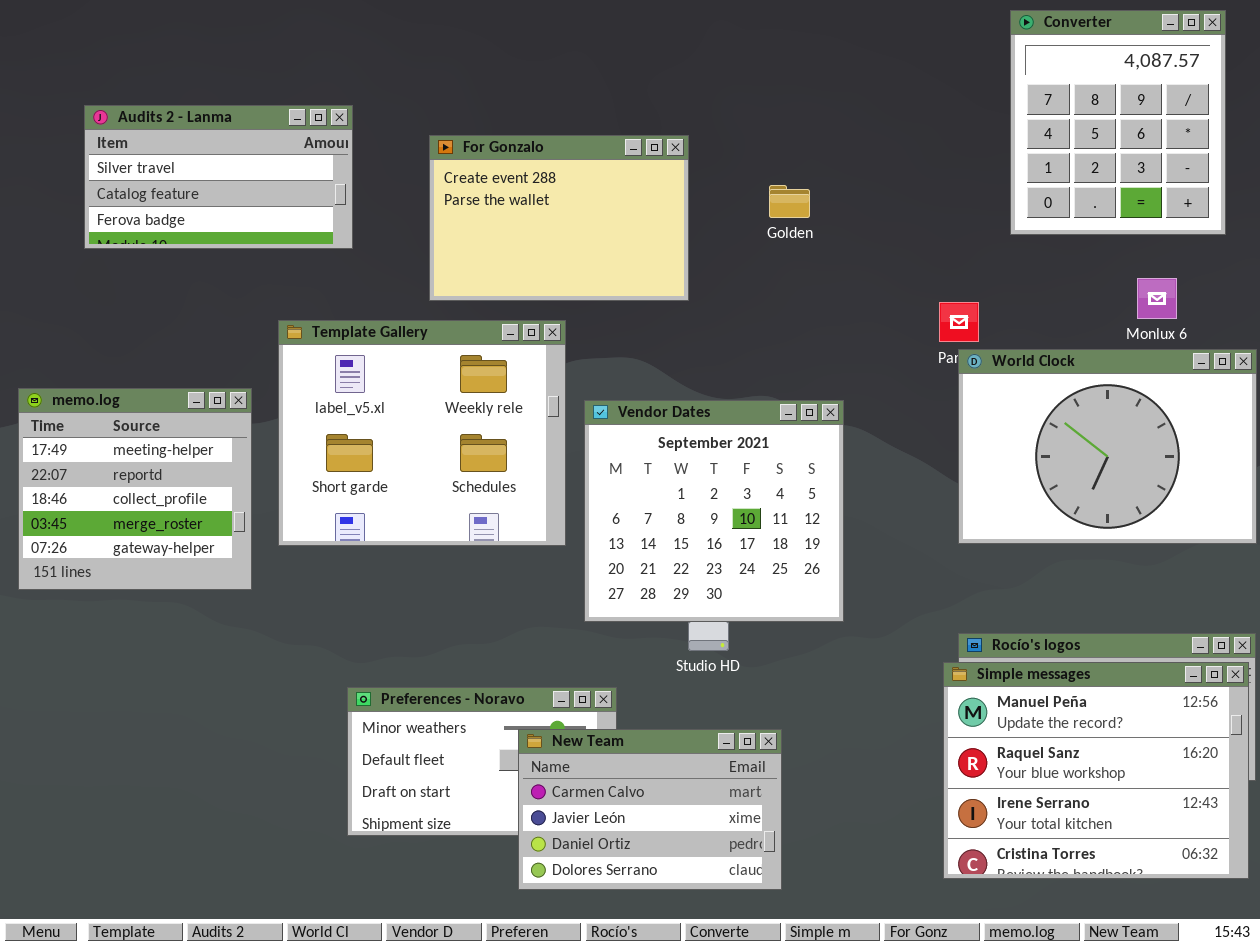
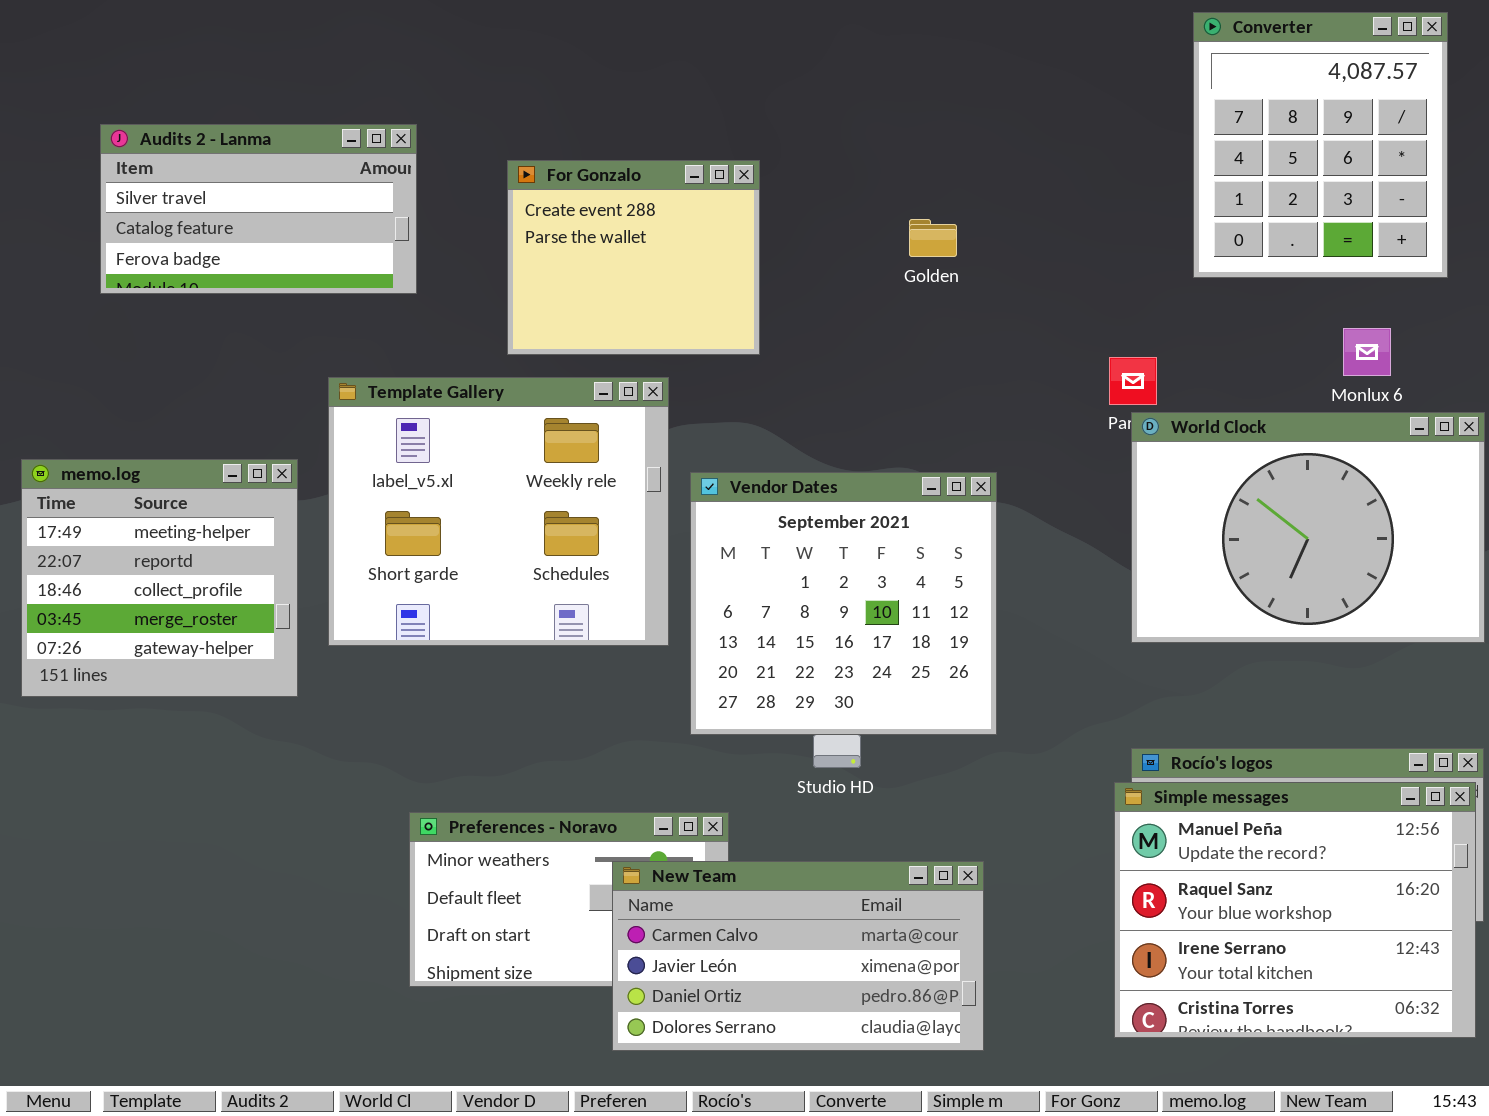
For Gonzalo: [429,135,689,301] -> [507,160,760,355], resized
New Team: [518,729,782,890] -> [612,861,984,1051], resized

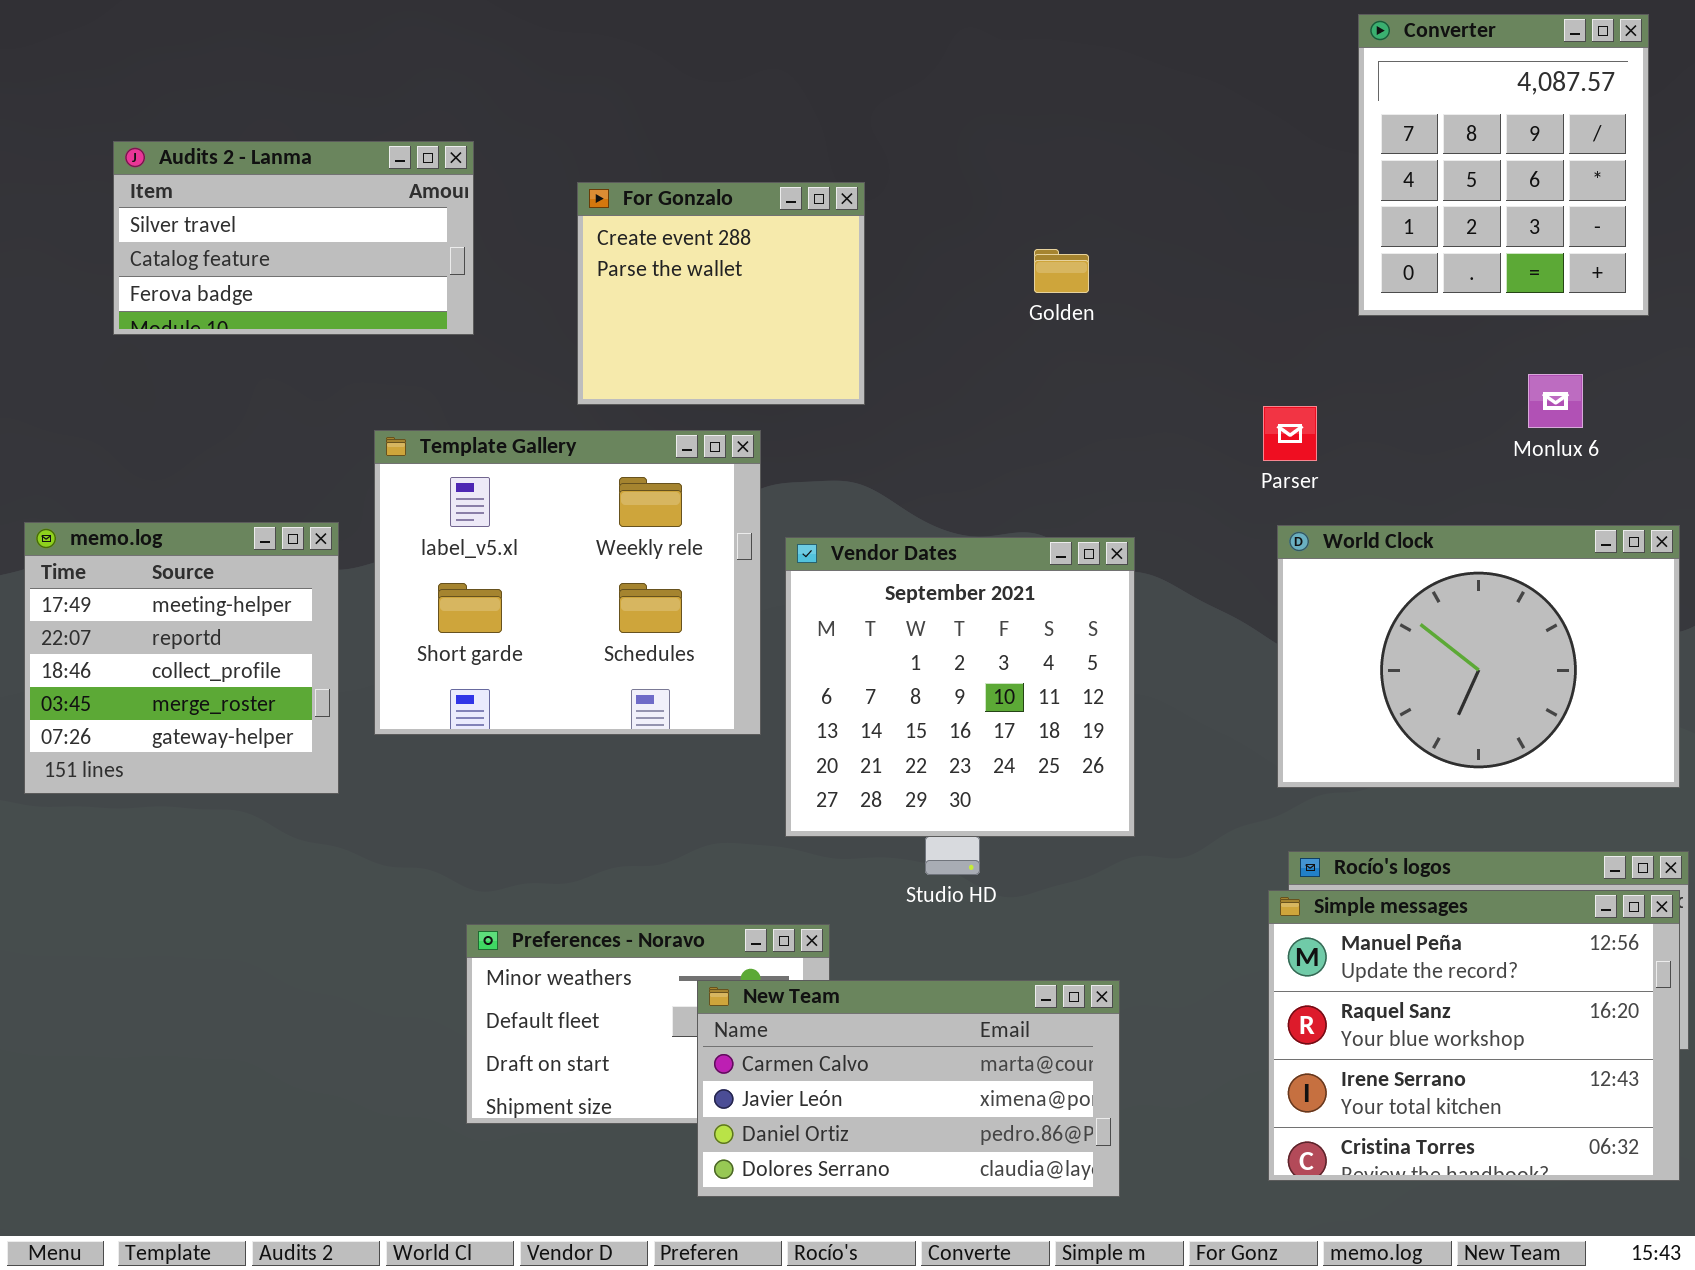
World Clock: [1131,412,1485,643] -> [1277,525,1680,788], moved

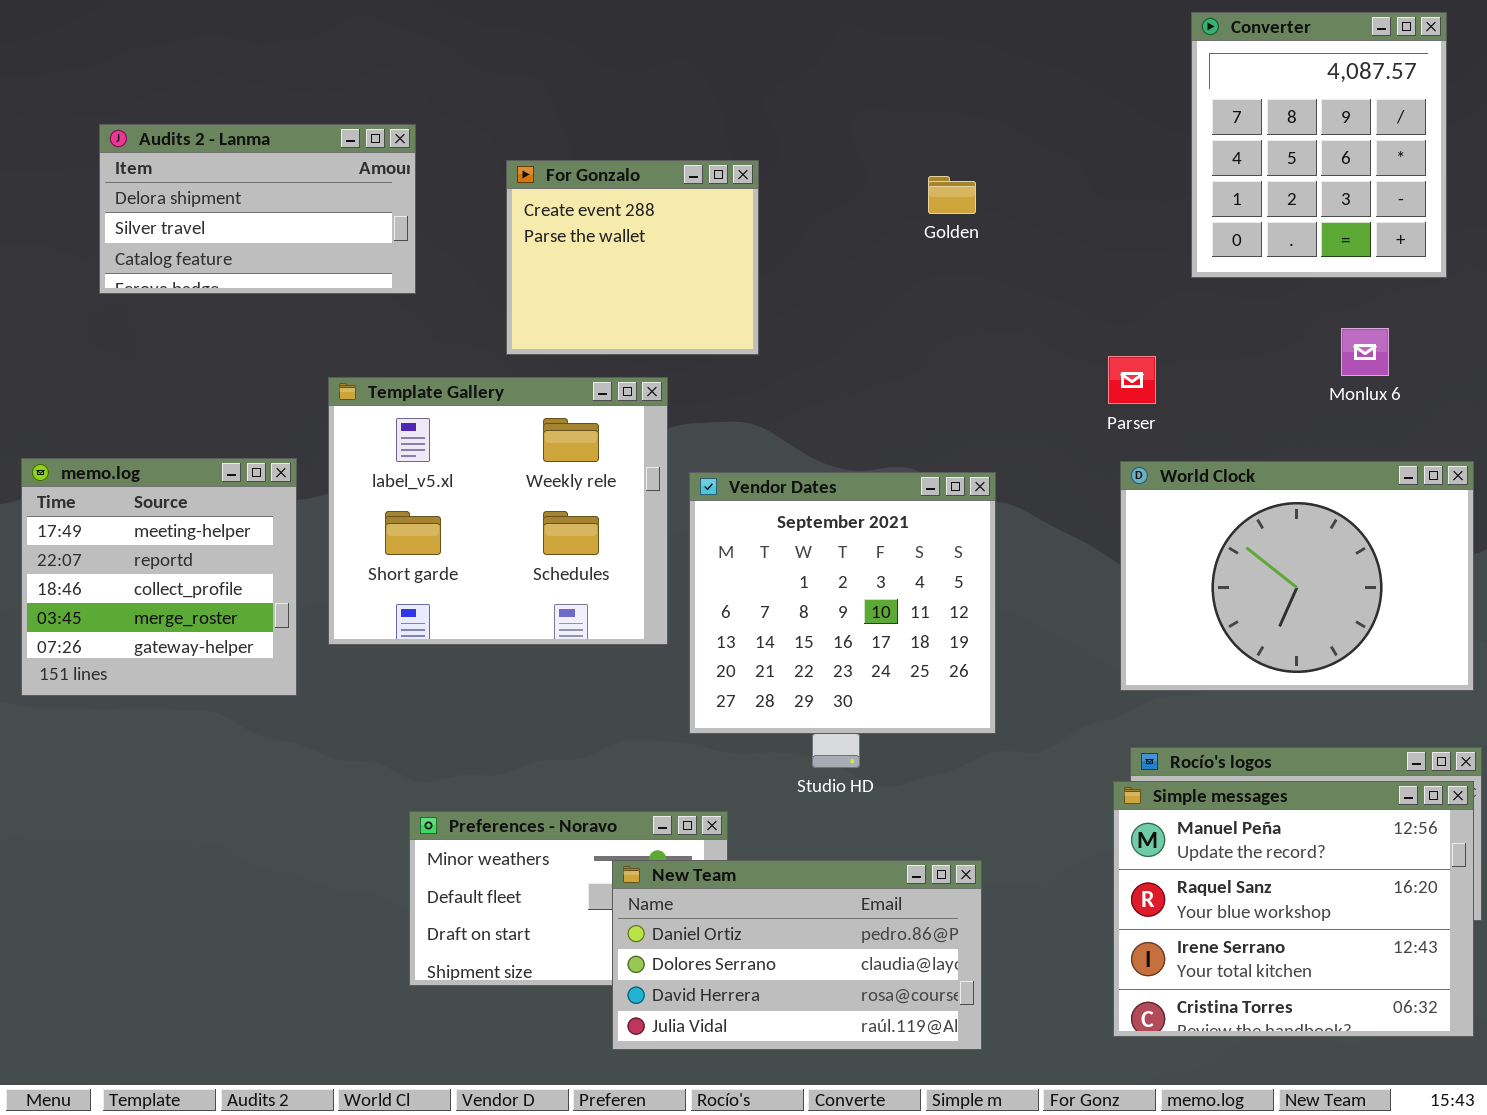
Audits 2 - Lanma: [113,141,474,335] -> [99,124,416,294], scrolled up 1 row
Golden: [1034,249,1089,293] -> [928,176,976,214], moved
New Team: [697,980,1120,1197] -> [612,860,982,1050], scrolled down 2 rows

